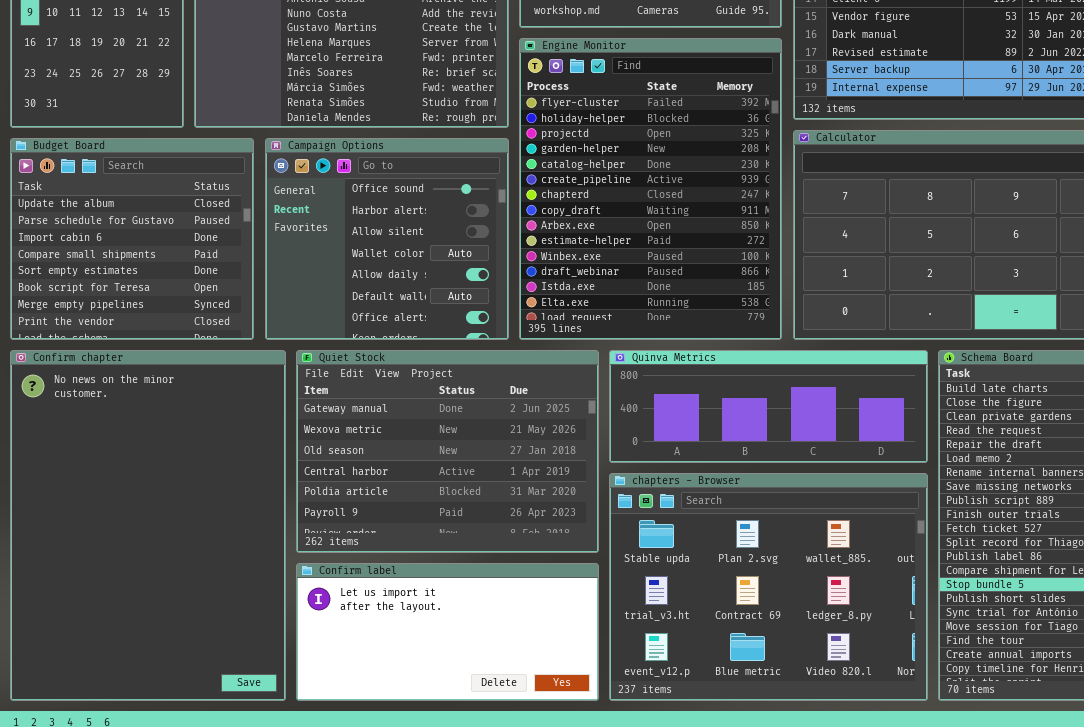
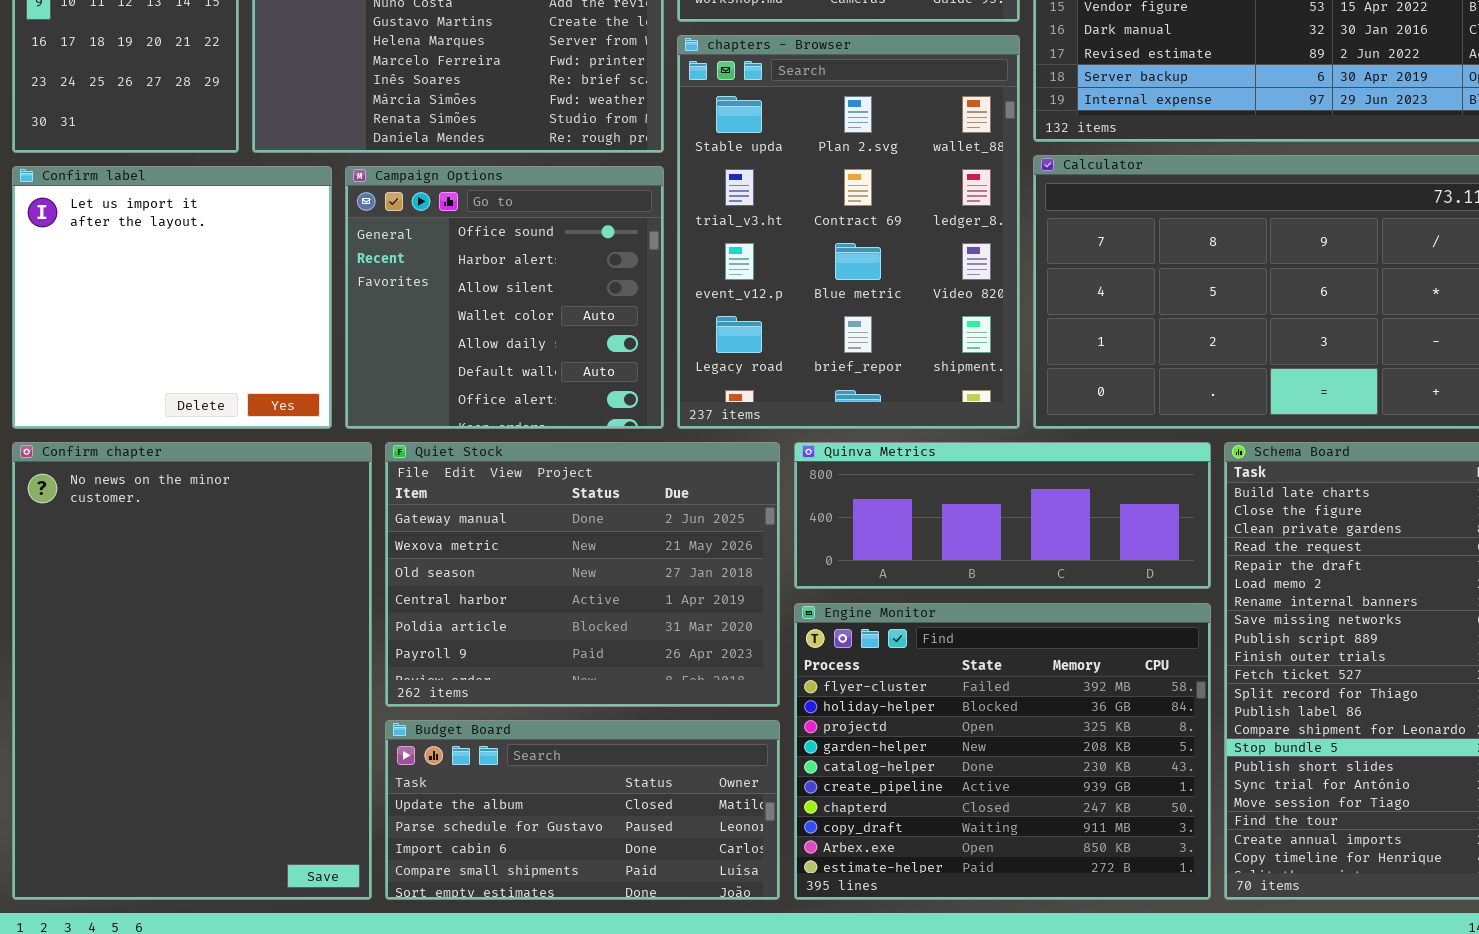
Engine Monitor: [519,38,782,340] -> [794,603,1211,900], moved, resized
Budget Board: [10,138,254,340] -> [385,720,780,900], moved, resized
chapters - Browser: [609,473,928,701] -> [677,35,1020,429], moved, resized
Confirm label: [296,563,599,701] -> [12,166,332,429], moved, resized

